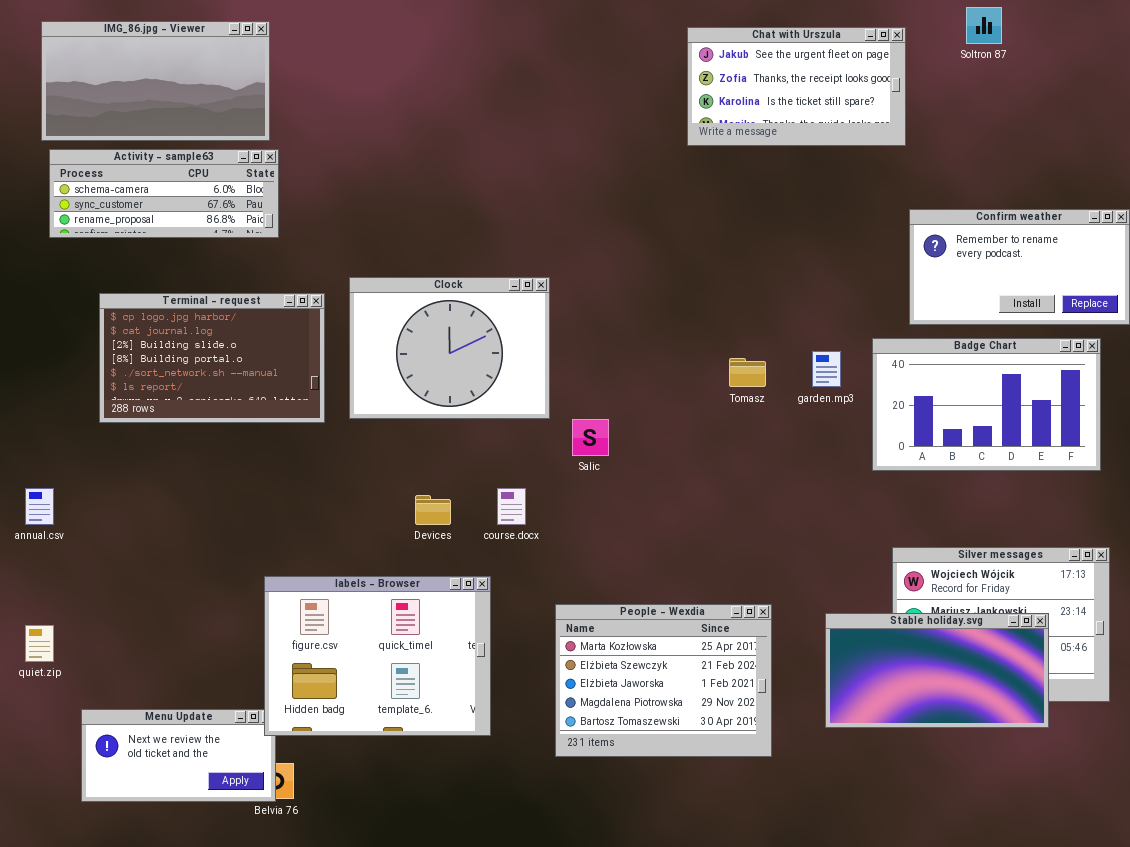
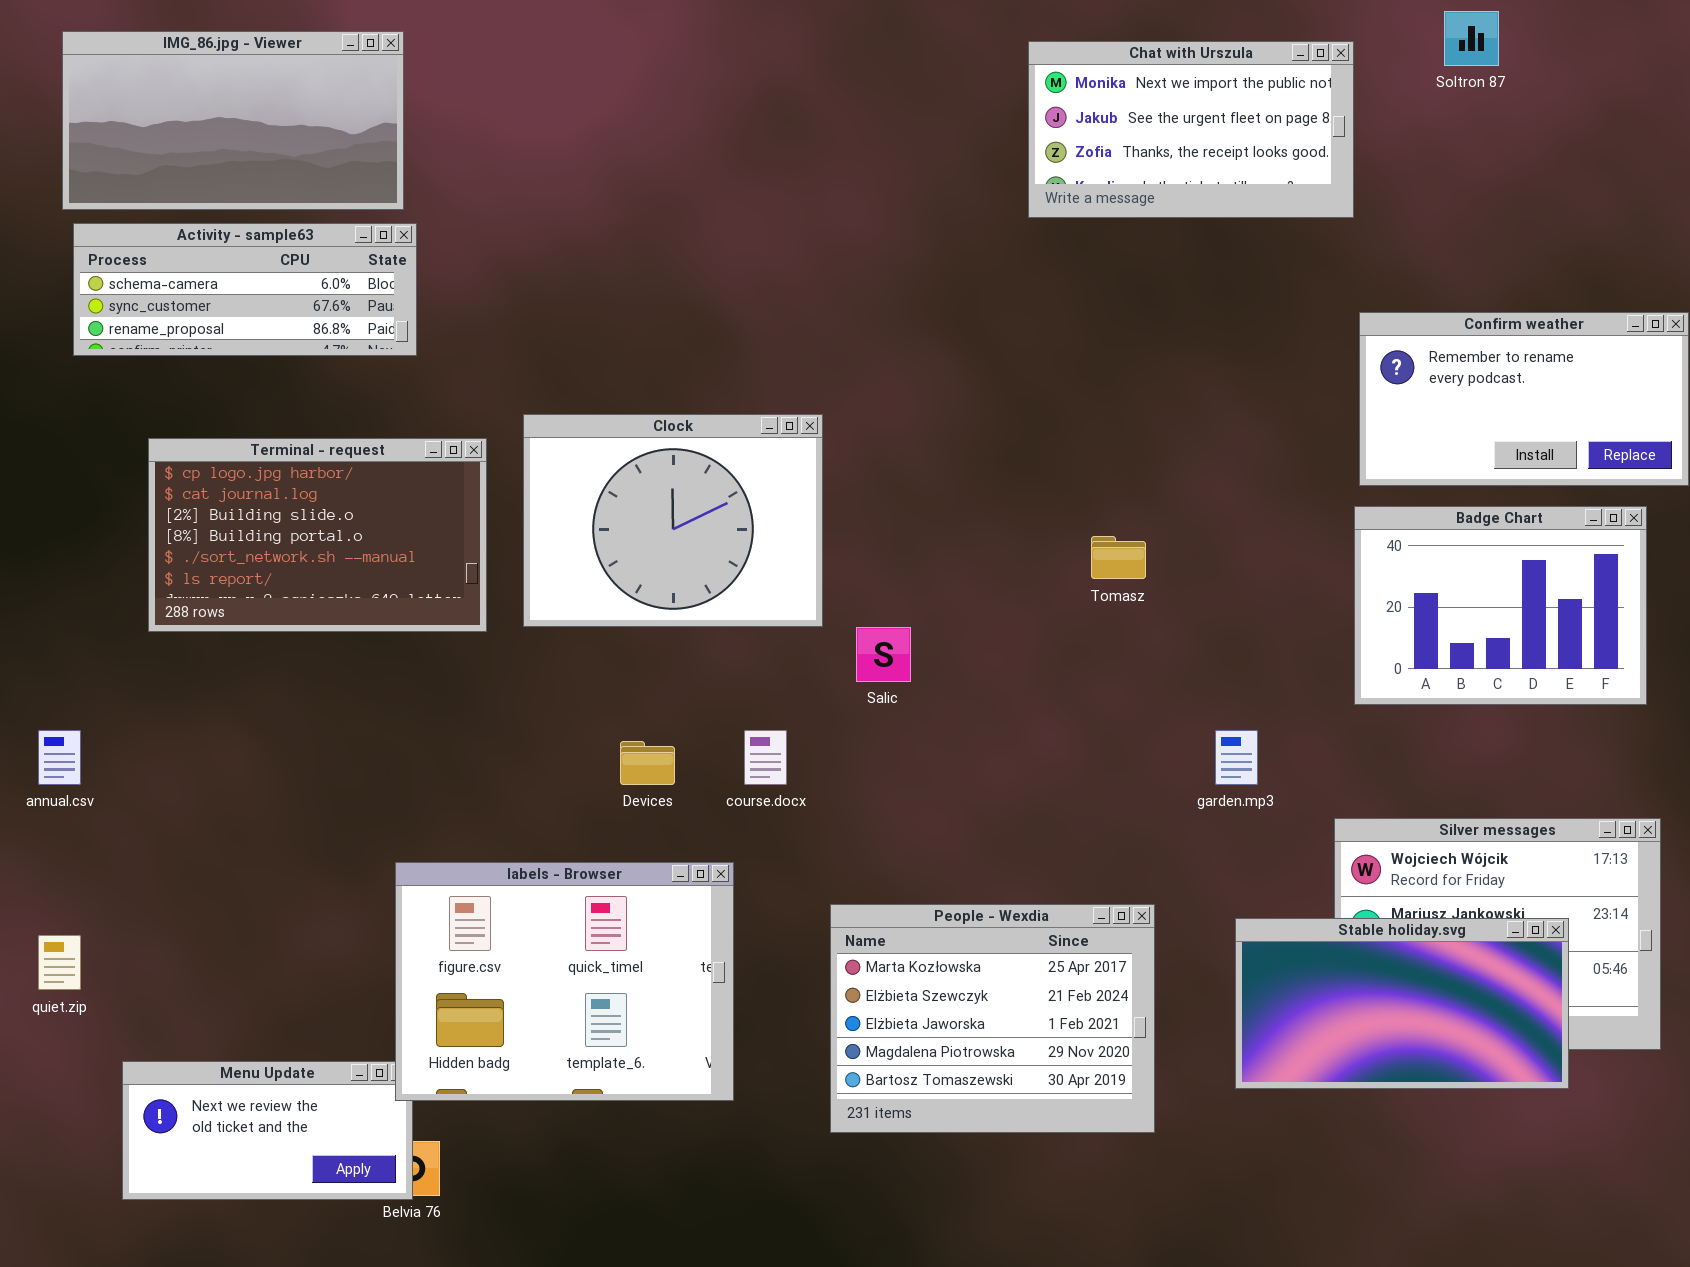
Chat with Urszula: [687,27,906,146] -> [1028,41,1354,218], scrolled up 1 row
Badge Chart: [872,338,1101,471] -> [1354,506,1647,705], resized
garden.mp3: [812,351,841,387] -> [1215,730,1258,785], moved

